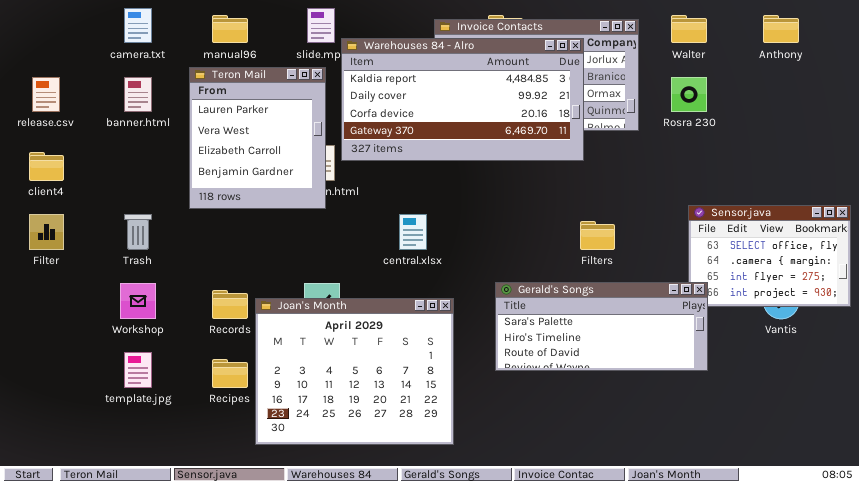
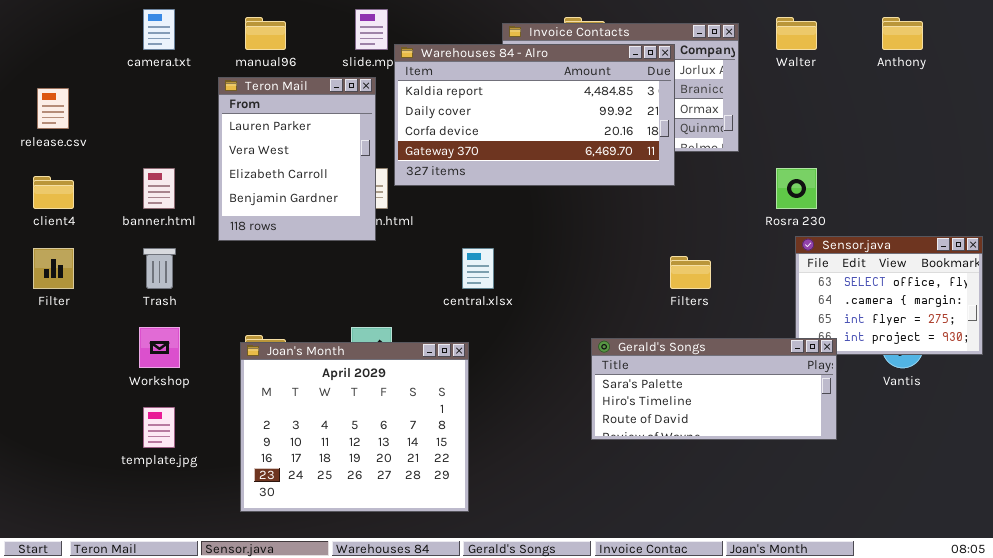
banner.html: [124,77,152,112] -> [143,168,175,209], moved
Rosra 230: [671,77,707,112] -> [776,168,817,209], moved
Gerald's Songs: [495,282,708,371] -> [591,338,837,440], moved
Joan's Month: [255,298,454,445] -> [240,342,469,512], moved

